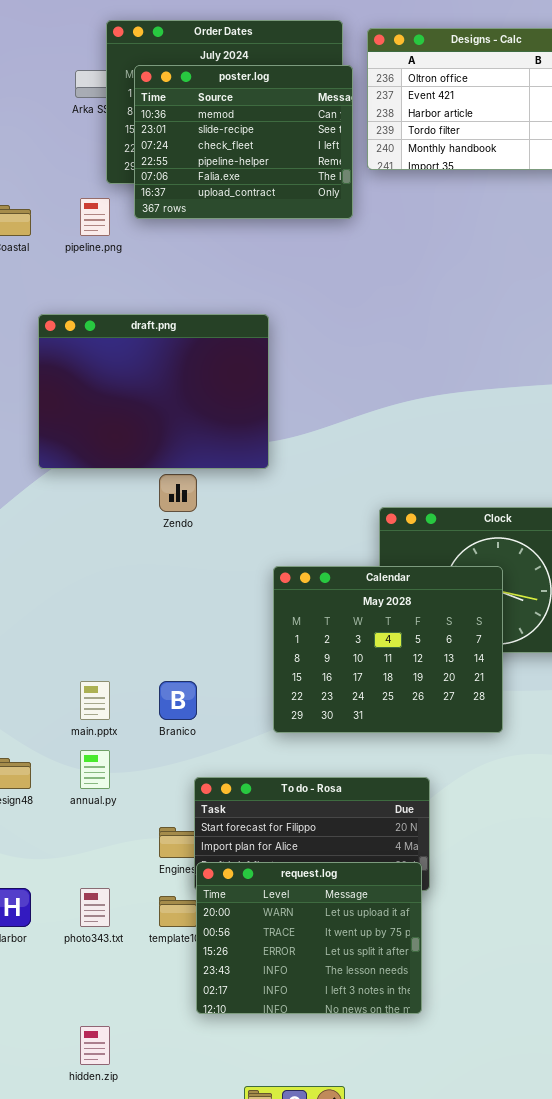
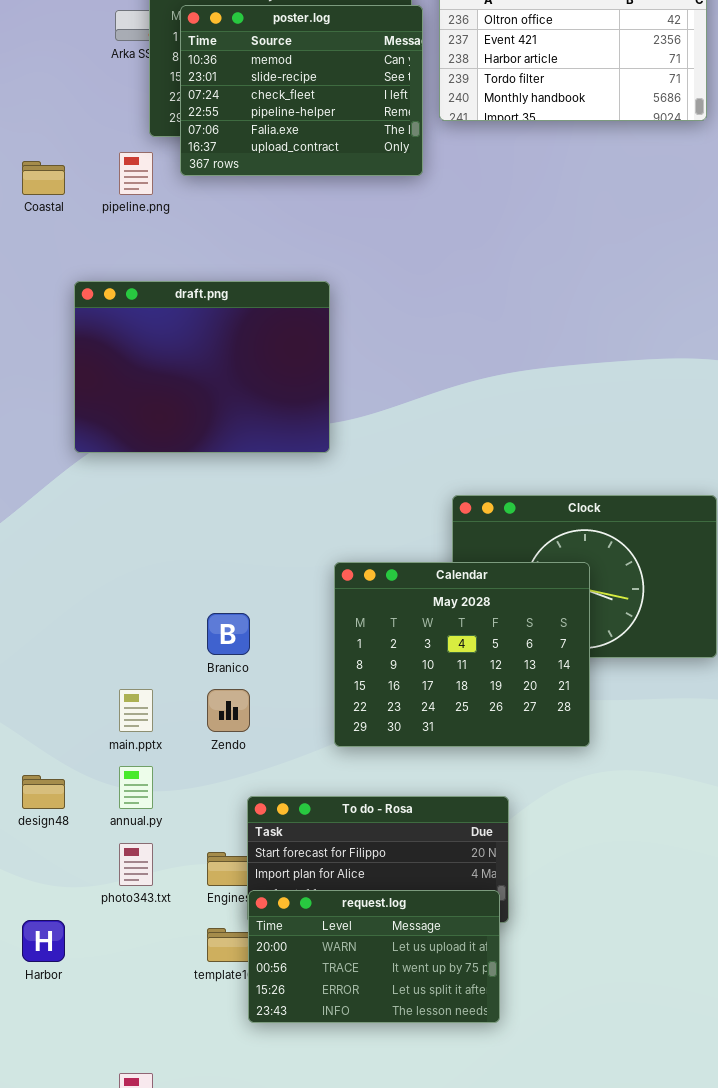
Zendo: [159,474,197,512] -> [207,689,250,732], moved
Branico: [159,681,197,720] -> [207,613,250,655], moved
request.log: [196,862,422,1014] -> [248,890,500,1023], resized
photo343.txt: [80,888,110,927] -> [119,843,153,886], moved

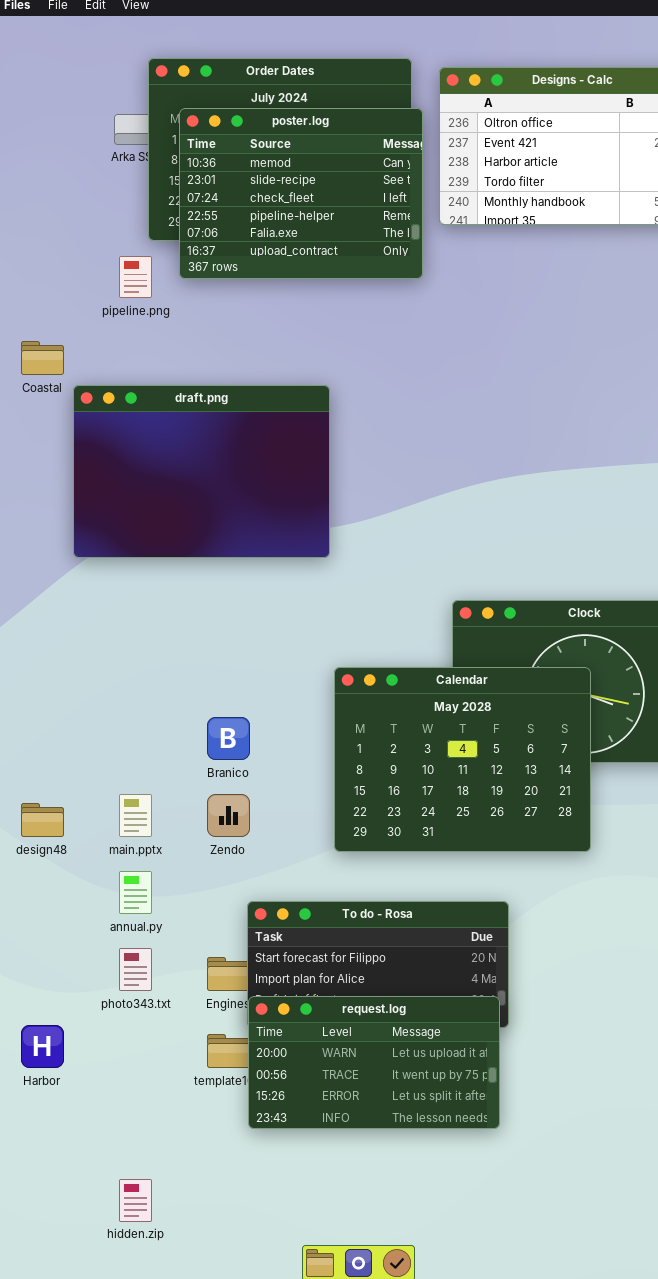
Coastal: [22,161,65,195] -> [21,341,64,375], moved
design48: [22,775,65,809] -> [21,803,64,837], moved

